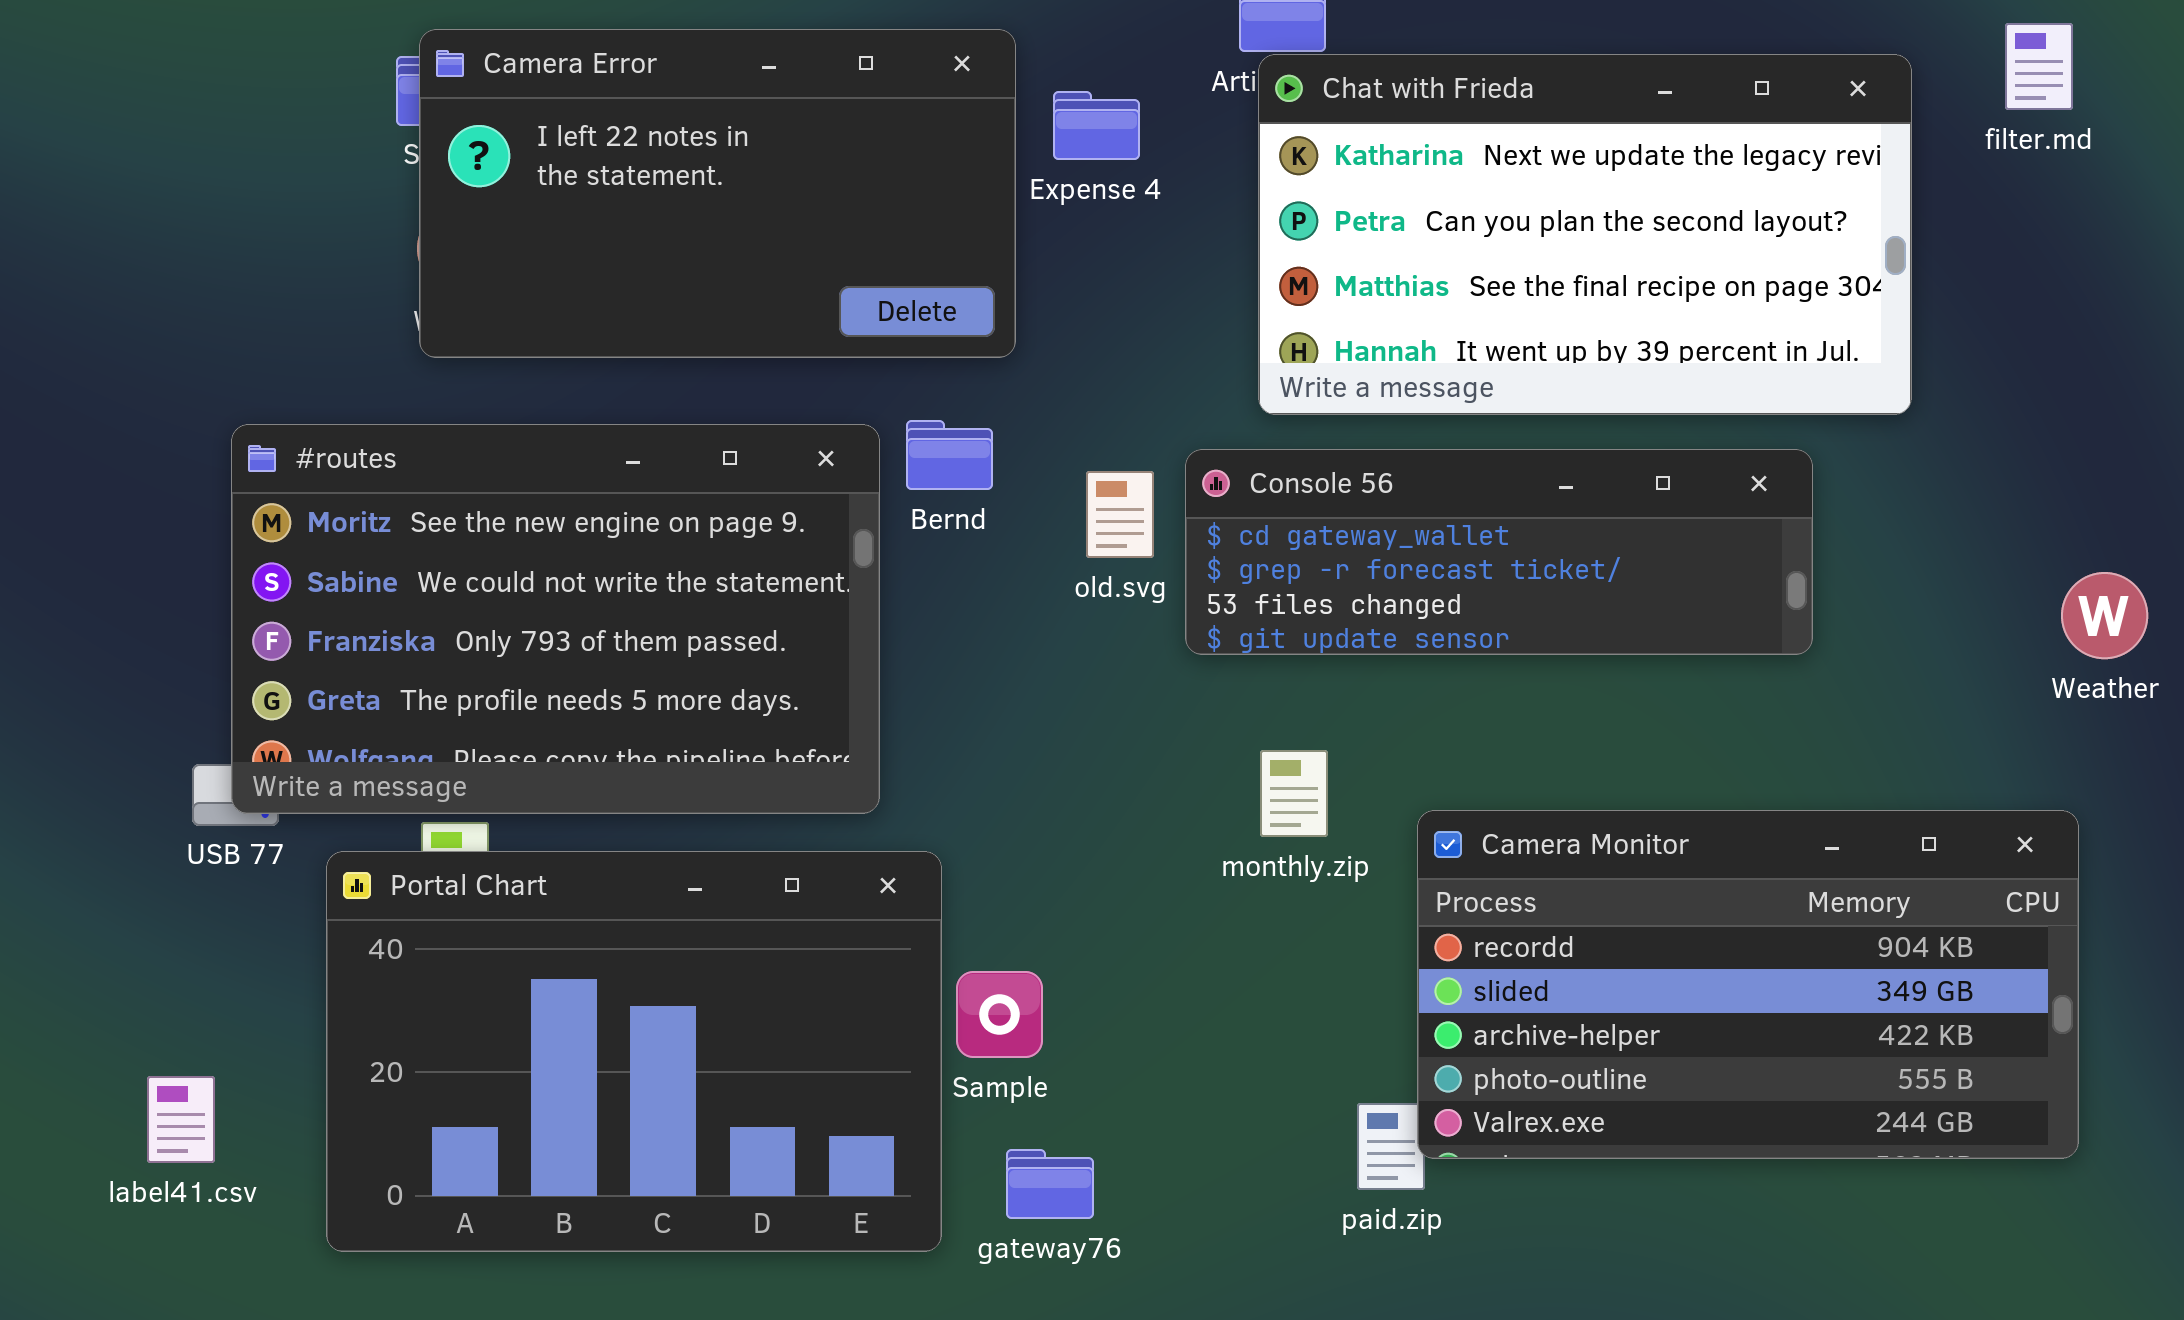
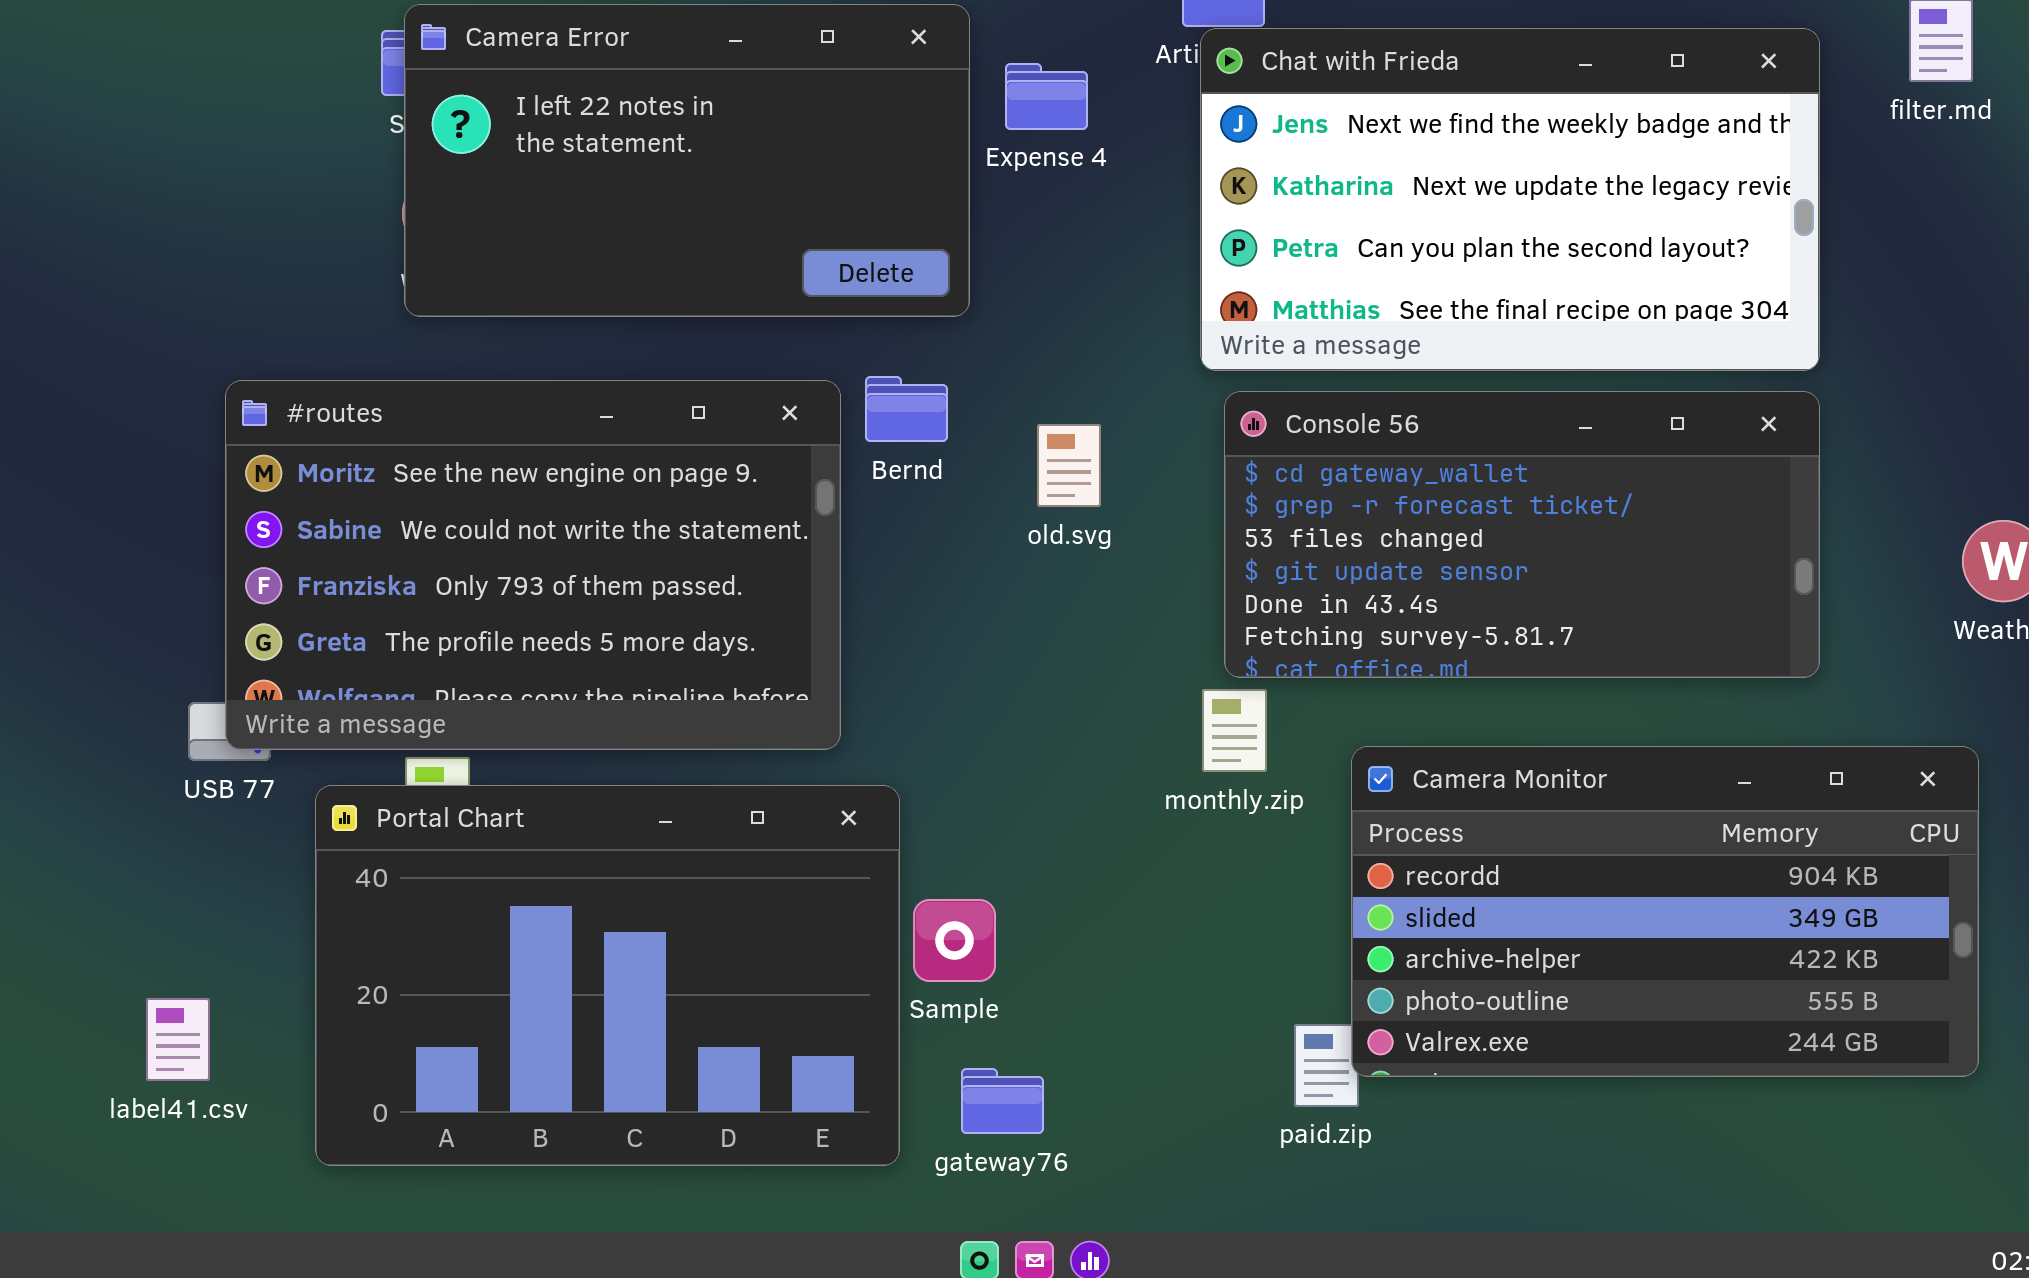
Chat with Frieda: [1258,54,1912,415] -> [1200,28,1820,371], scrolled up 1 row
Console 56: [1185,449,1813,655] -> [1224,391,1820,678], moved, resized

